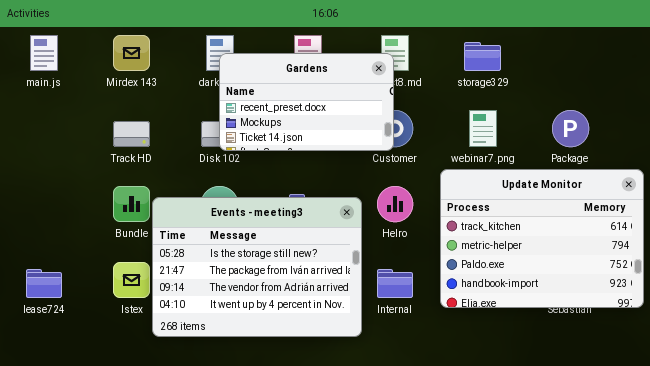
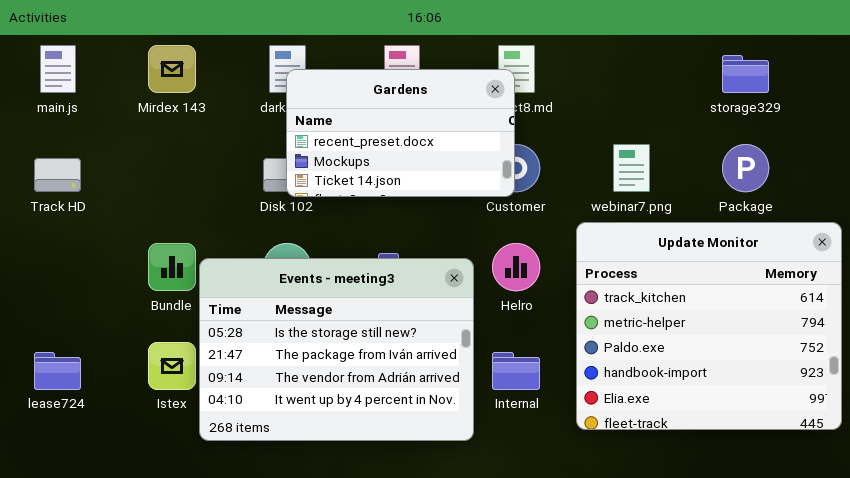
storage329: [464,42,501,71] -> [722,55,769,93], moved
Track HD: [113,121,150,147] -> [34,158,81,192], moved
Update Monitor: [440,169,644,308] -> [576,222,842,430], resized

